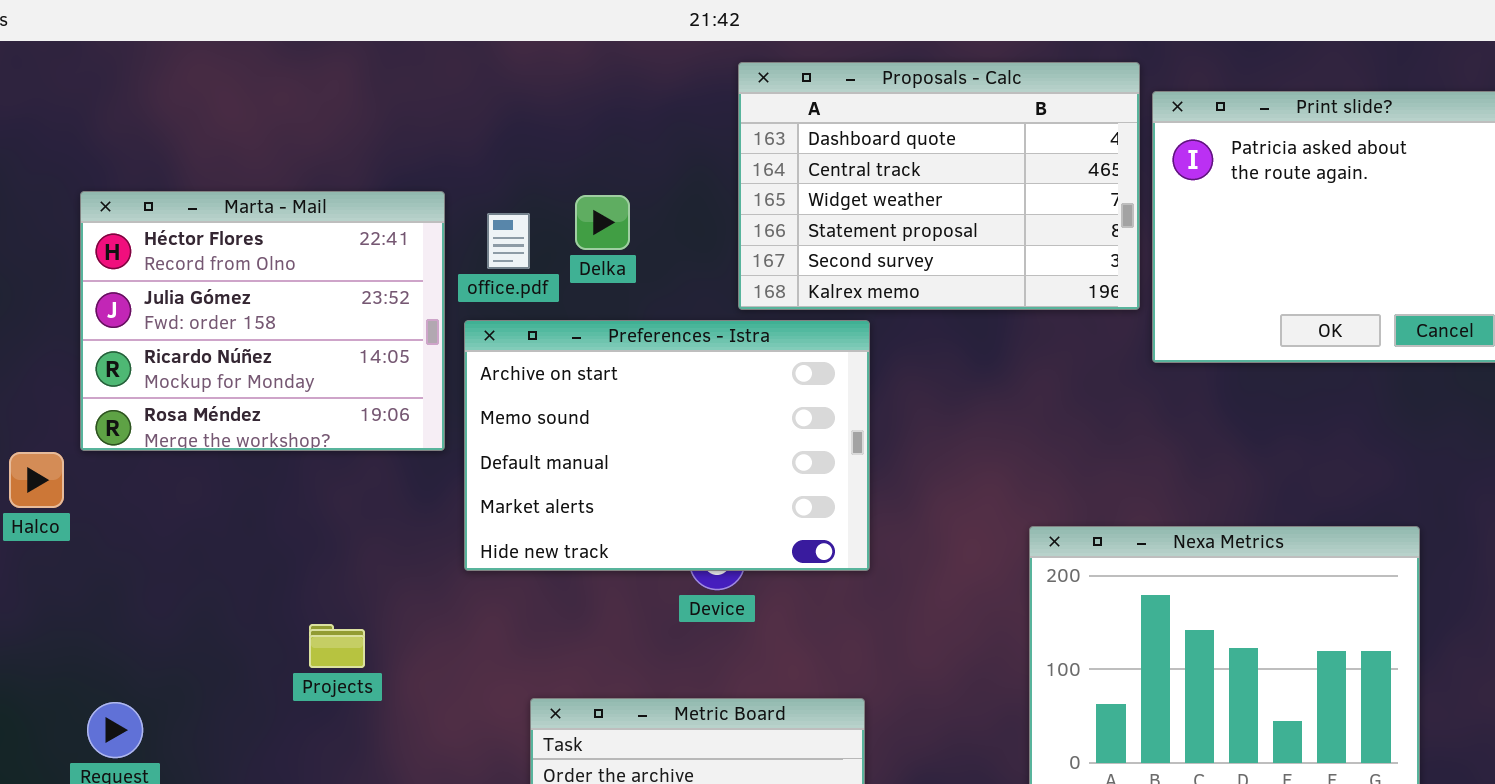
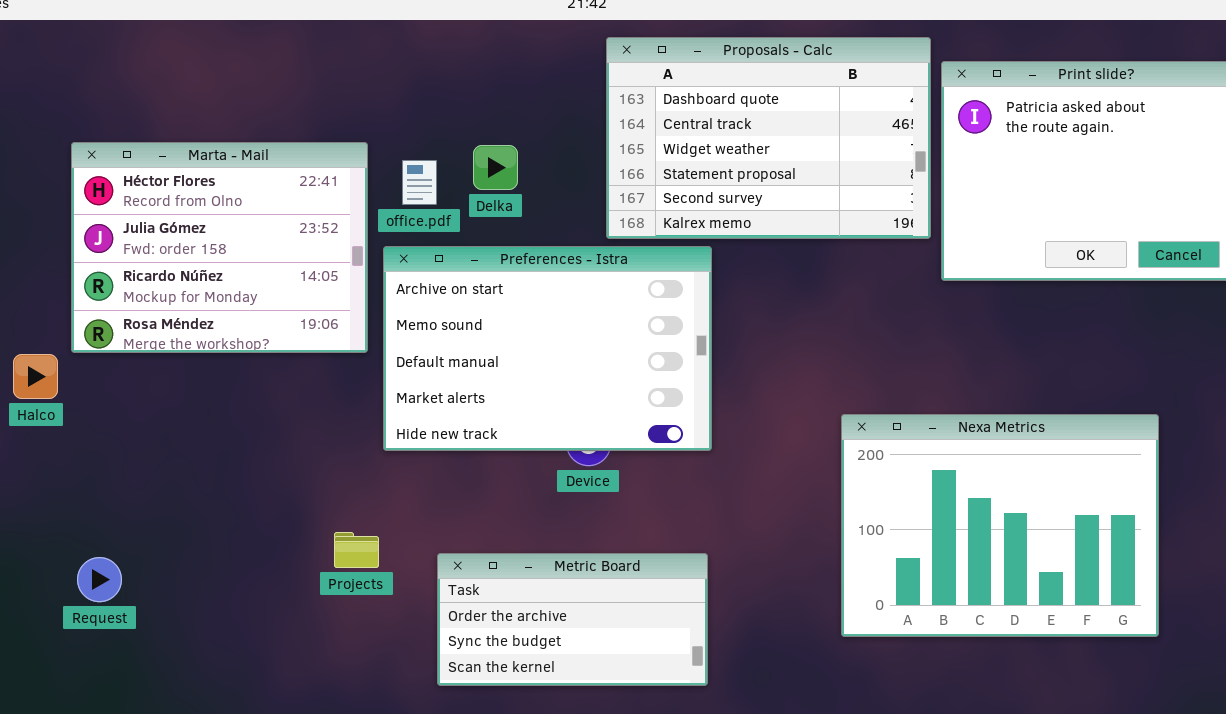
Projects: [309,624,365,668] -> [334,532,379,568], moved

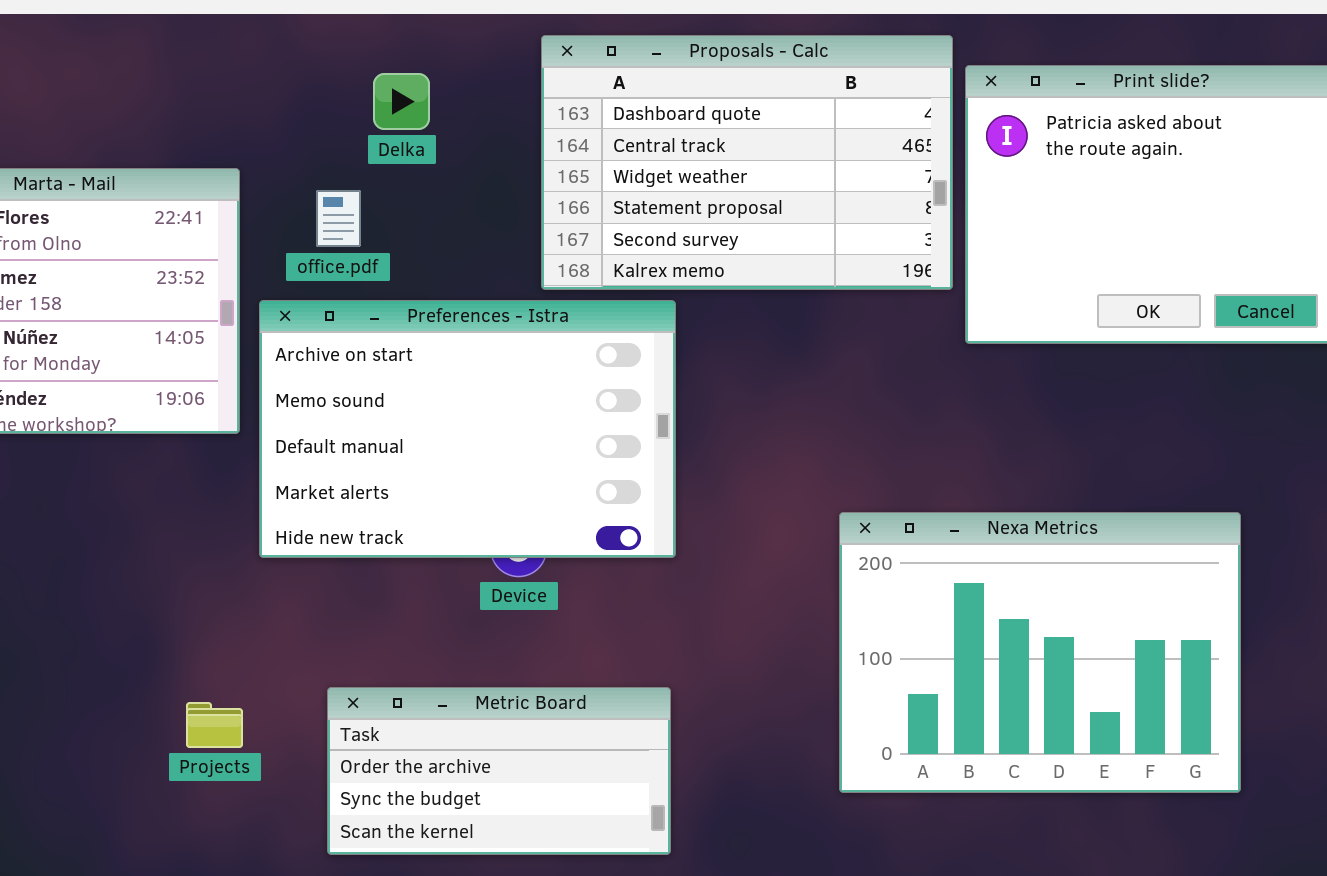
Delka: [473,145,518,190] -> [373,73,430,130], moved
office.pdf: [402,160,437,205] -> [316,190,361,247], moved
Projects: [334,532,379,568] -> [186,702,243,748], moved

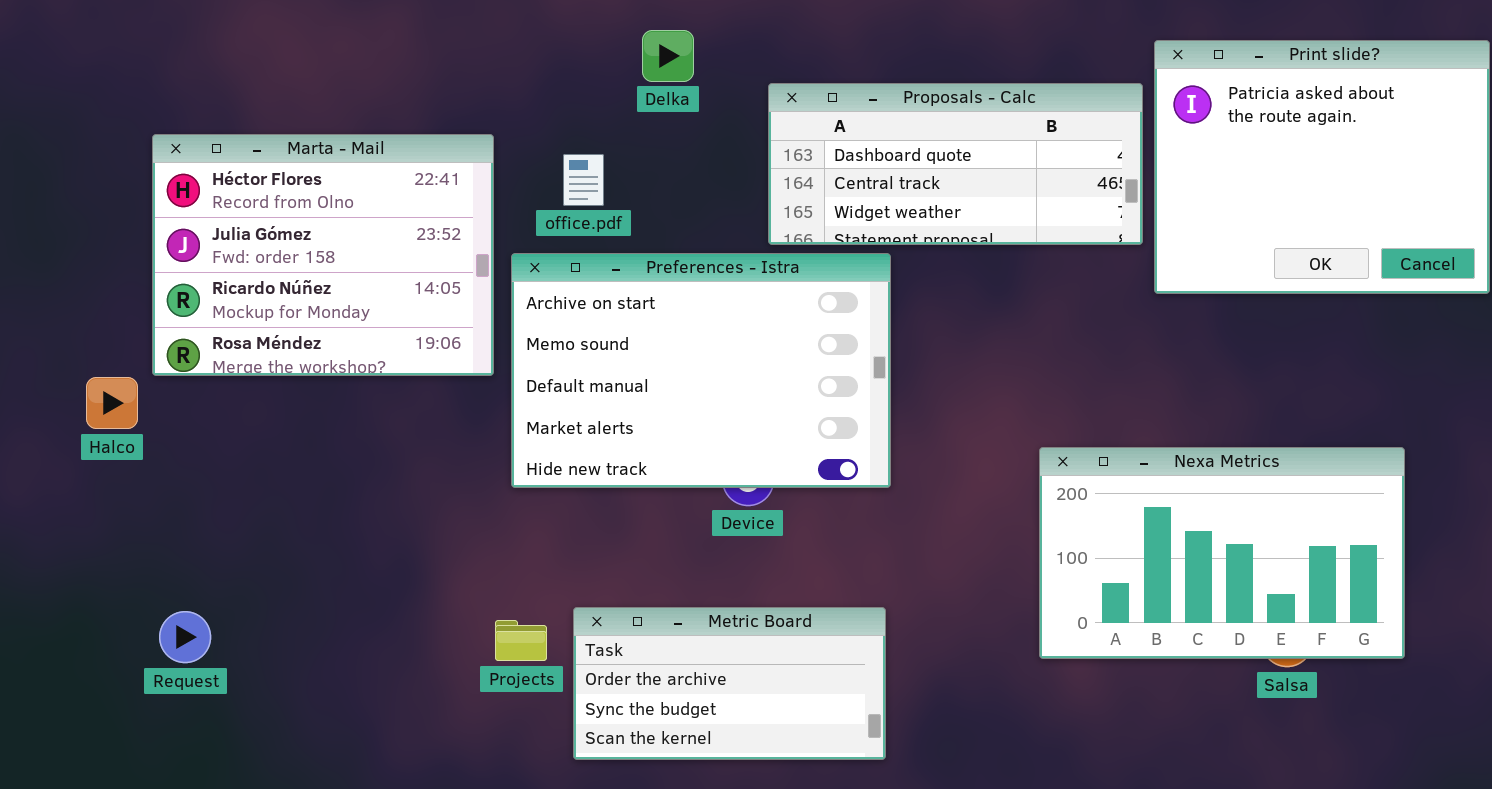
Proposals - Calc: [541,35,953,290] -> [768,83,1143,245], resized
Delka: [373,73,430,130] -> [642,30,694,82], moved
Nexa Metrics: [839,512,1241,793] -> [1039,447,1405,659], resized
Projects: [186,702,243,748] -> [495,620,547,661], moved

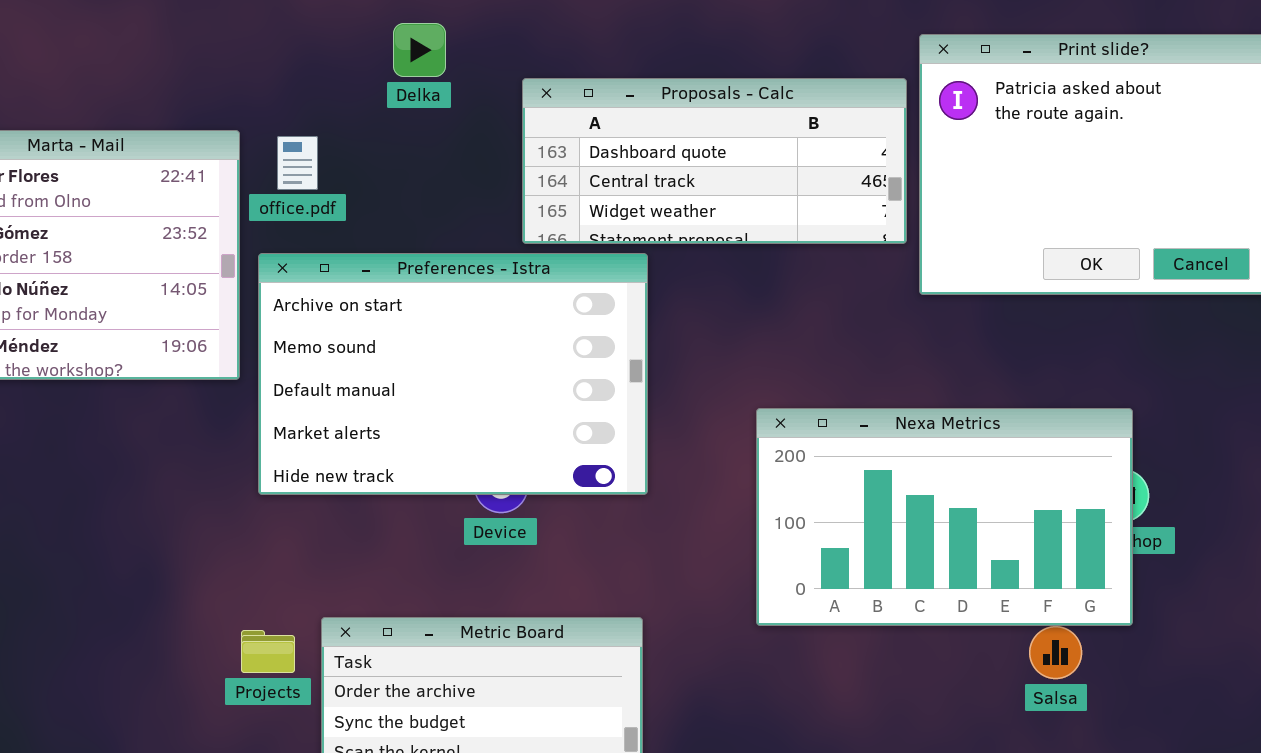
office.pdf: [563,154,604,206] -> [277,136,318,190], moved
Nexa Metrics: [1039,447,1405,659] -> [756,408,1133,626], moved

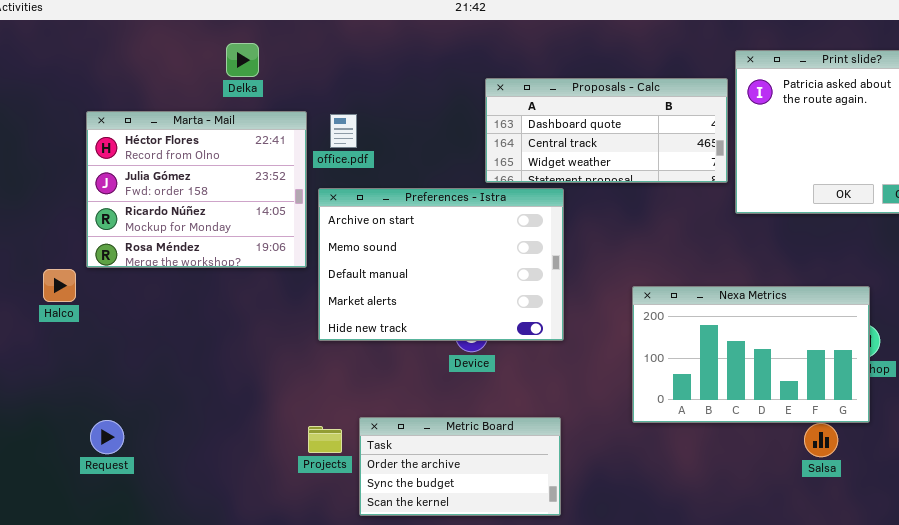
Delka: [393,23,446,77] -> [226,43,259,77], moved

